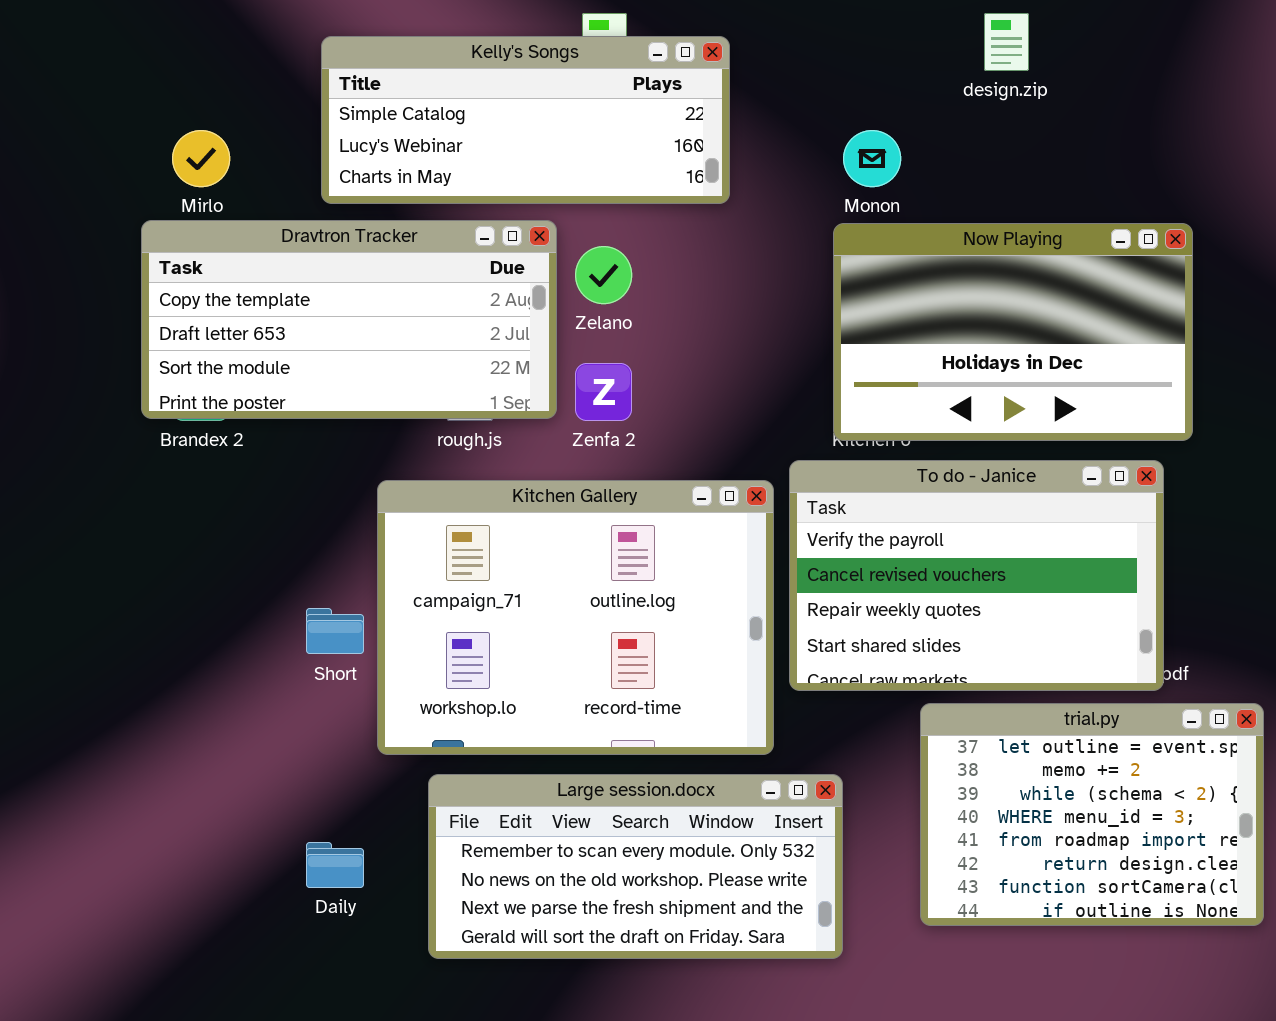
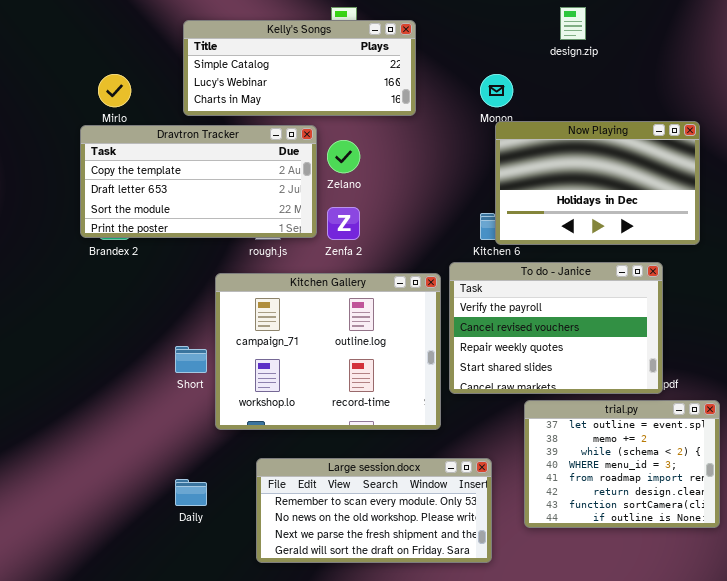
Now Playing: [833,223,1193,441] -> [495,121,700,245], moved
Large session.docx: [428,774,843,959] -> [256,458,492,563], moved

